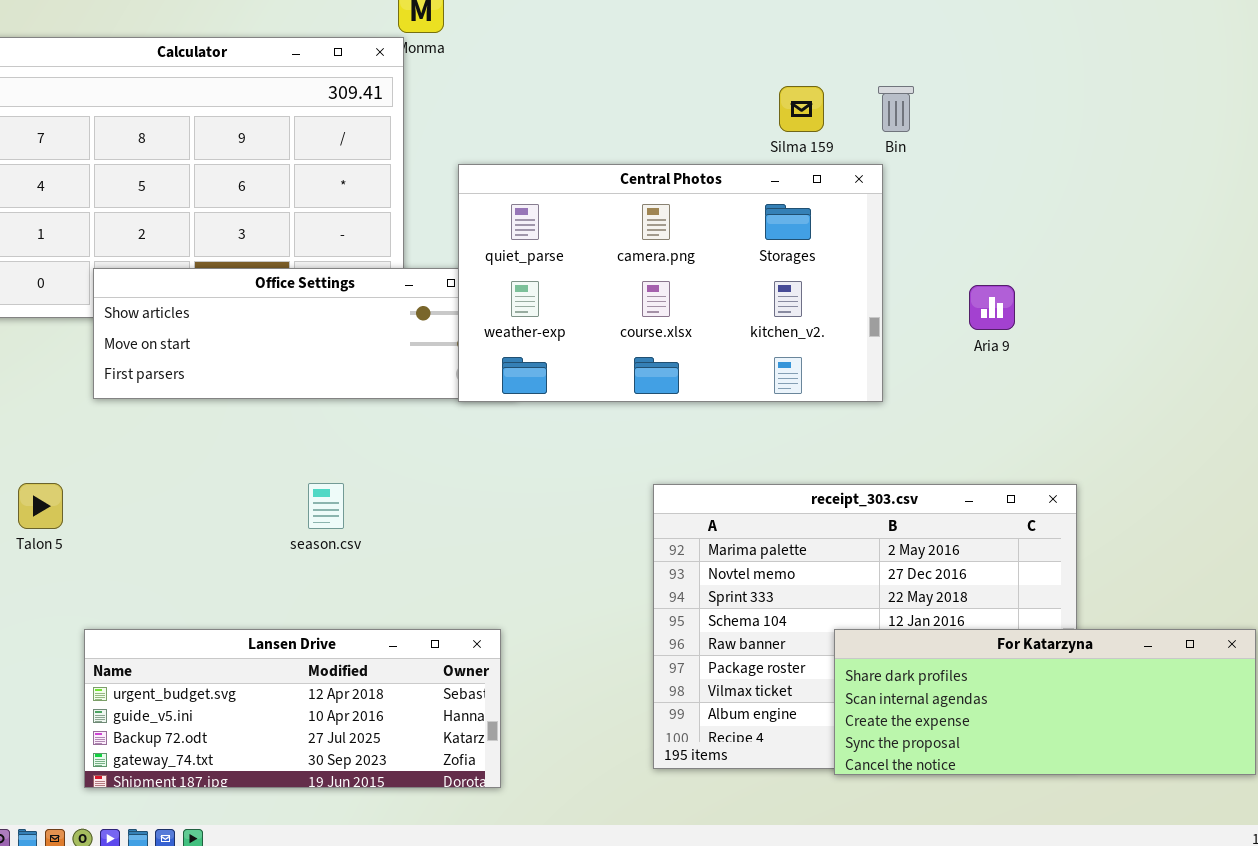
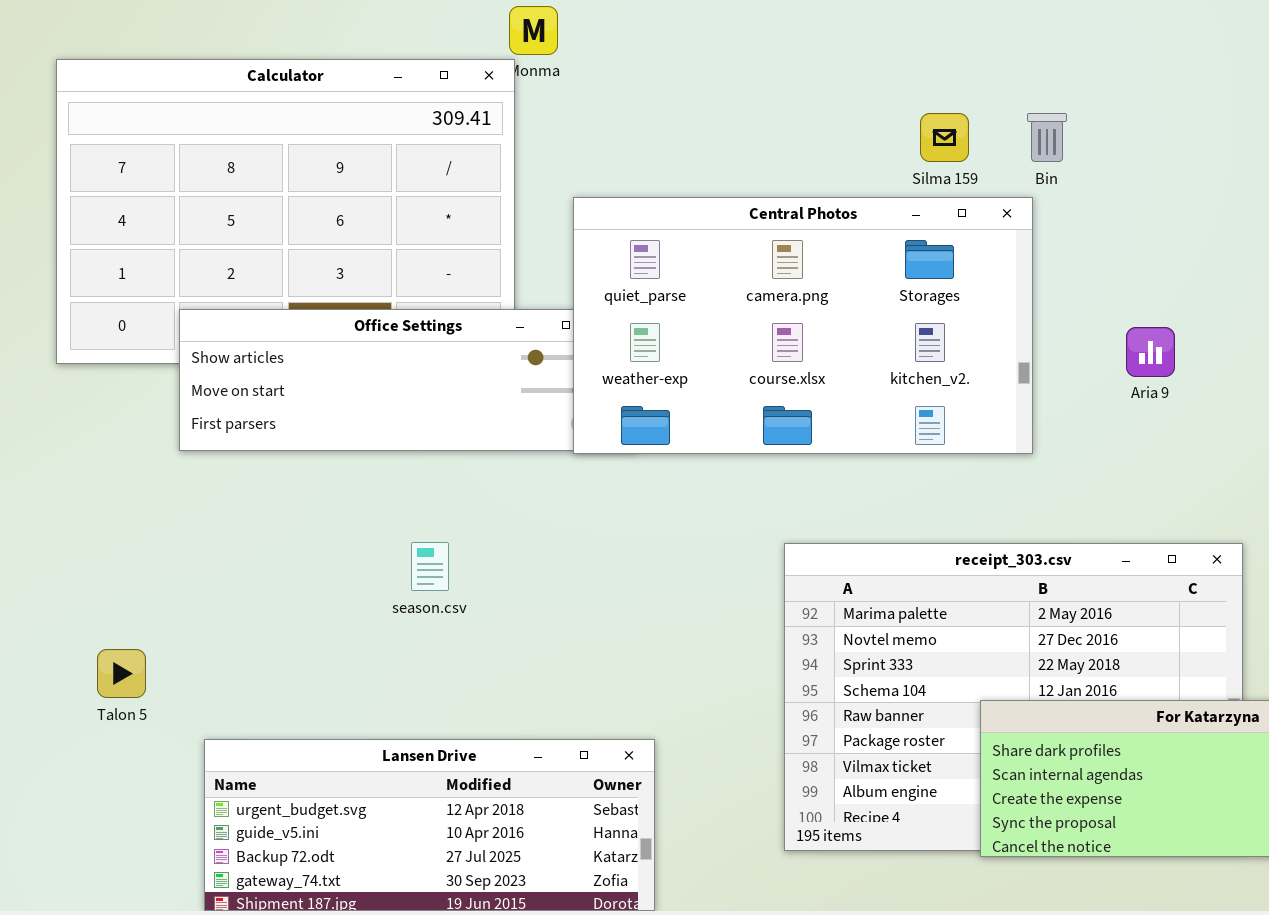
Talon 5: [18,483,63,529] -> [97,649,146,698], moved
Lansen Drive: [84,629,501,788] -> [204,739,655,911], moved

